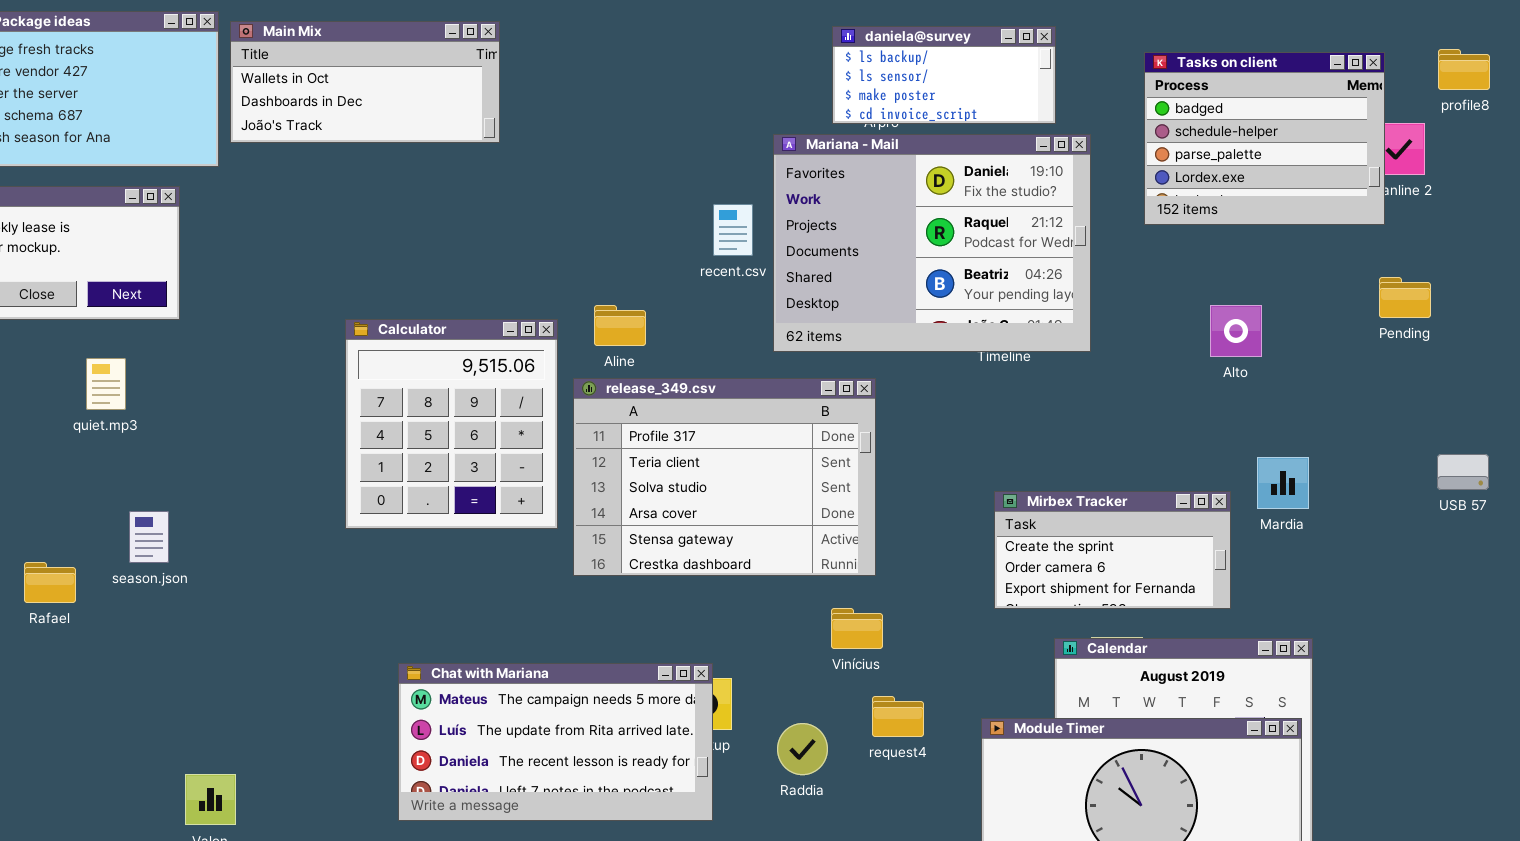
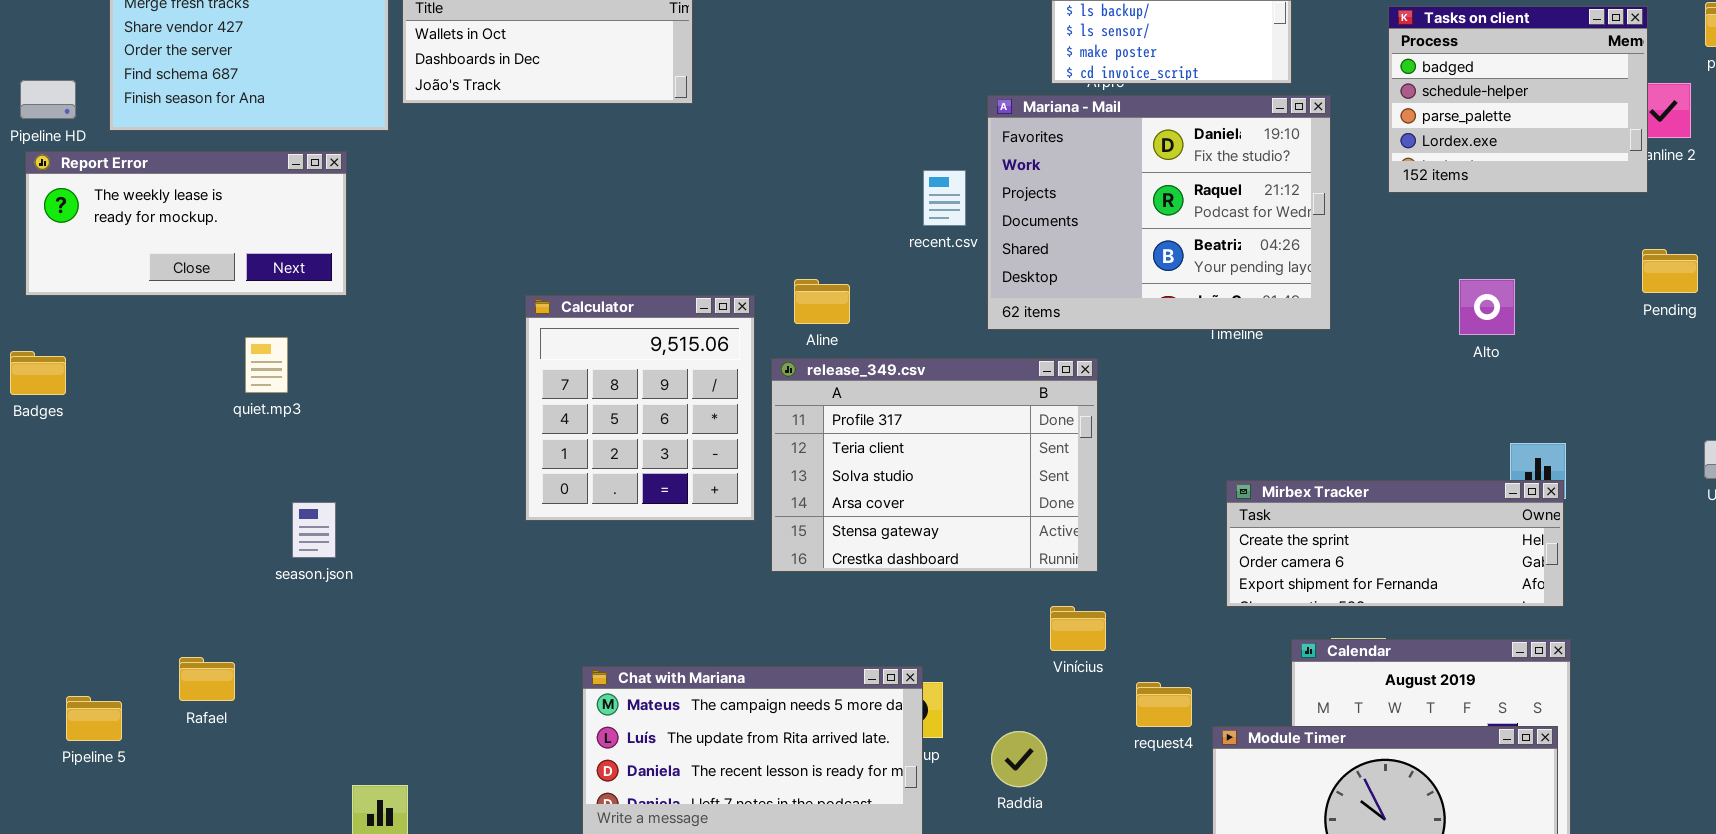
Mirbex Tracker: [994,491,1231,609] -> [1226,480,1564,607], resized
Rafael: [24,562,76,603] -> [179,657,235,701], moved
request4: [872,696,924,737] -> [1136,682,1192,727], moved

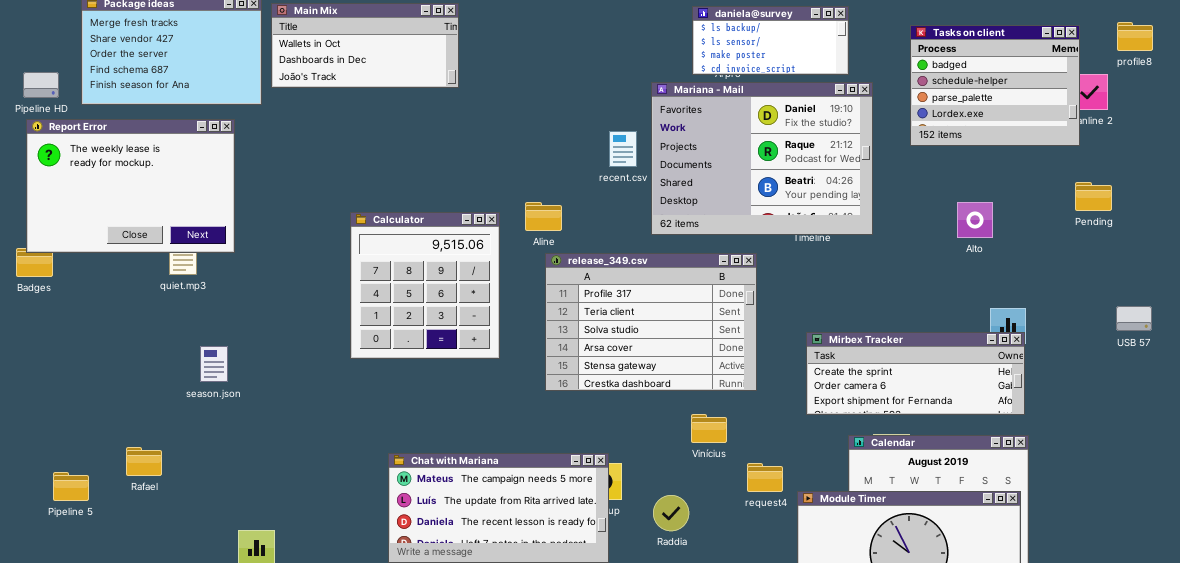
Report Error: [25,151,347,296] -> [26,119,235,253], resized
release_349.csv: [771,358,1098,572] -> [545,253,757,391], moved

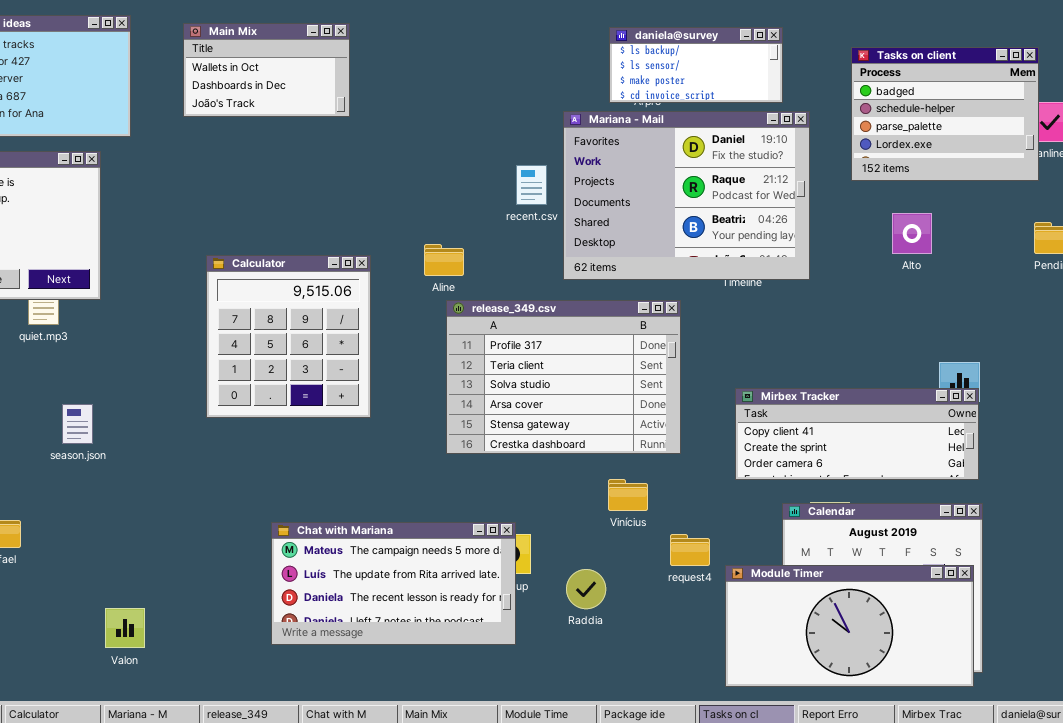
Main Mix: [271,3,459,88] -> [183,23,350,117], resized
Alto: [957,202,993,238] -> [892,213,932,254], moved
Calculator: [350,212,500,359] -> [206,255,371,418], moved
Mirbex Tracker: [806,332,1025,415] -> [735,388,979,480], scrolled up 1 row

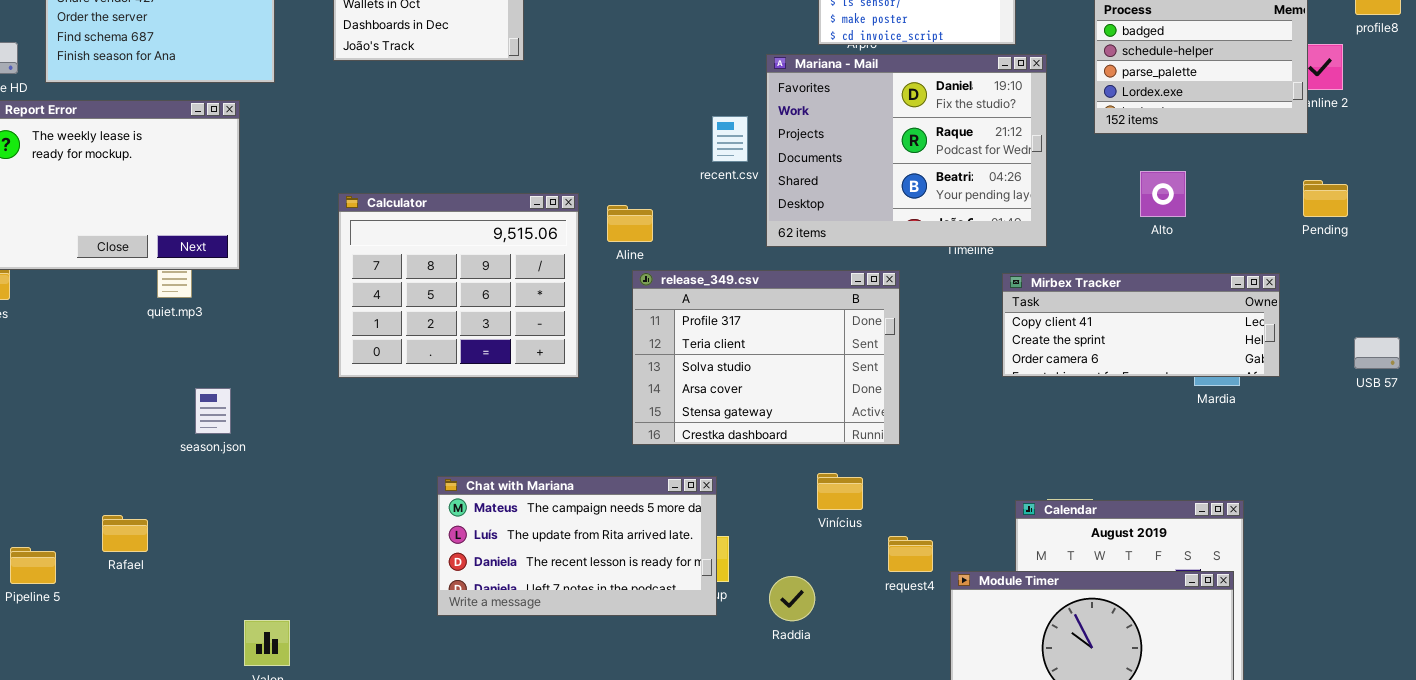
Calculator: [206,255,371,418] -> [338,193,579,378], moved, resized
Mirbex Tracker: [735,388,979,480] -> [1002,273,1280,377], moved
Chat with Mariana: [271,522,516,645] -> [437,476,717,616], moved

